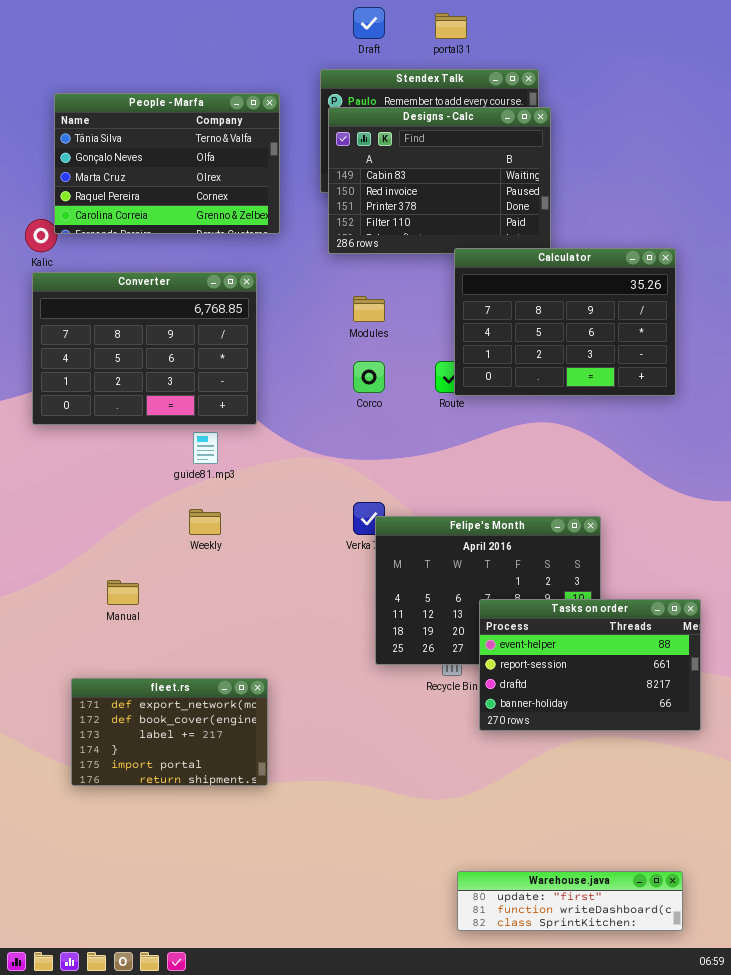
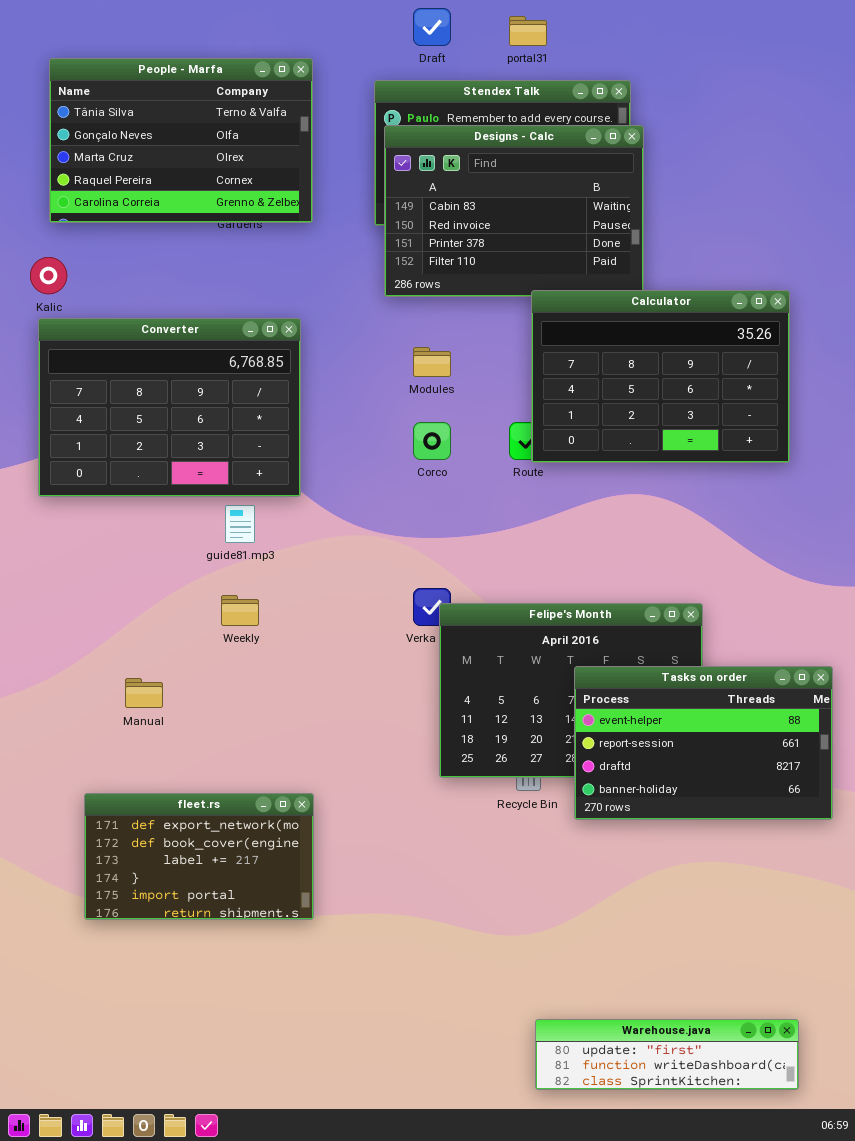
People - Marfa: [54,93,280,234] -> [49,58,313,223], moved
Tasks on order: [479,599,701,731] -> [574,666,833,820], moved

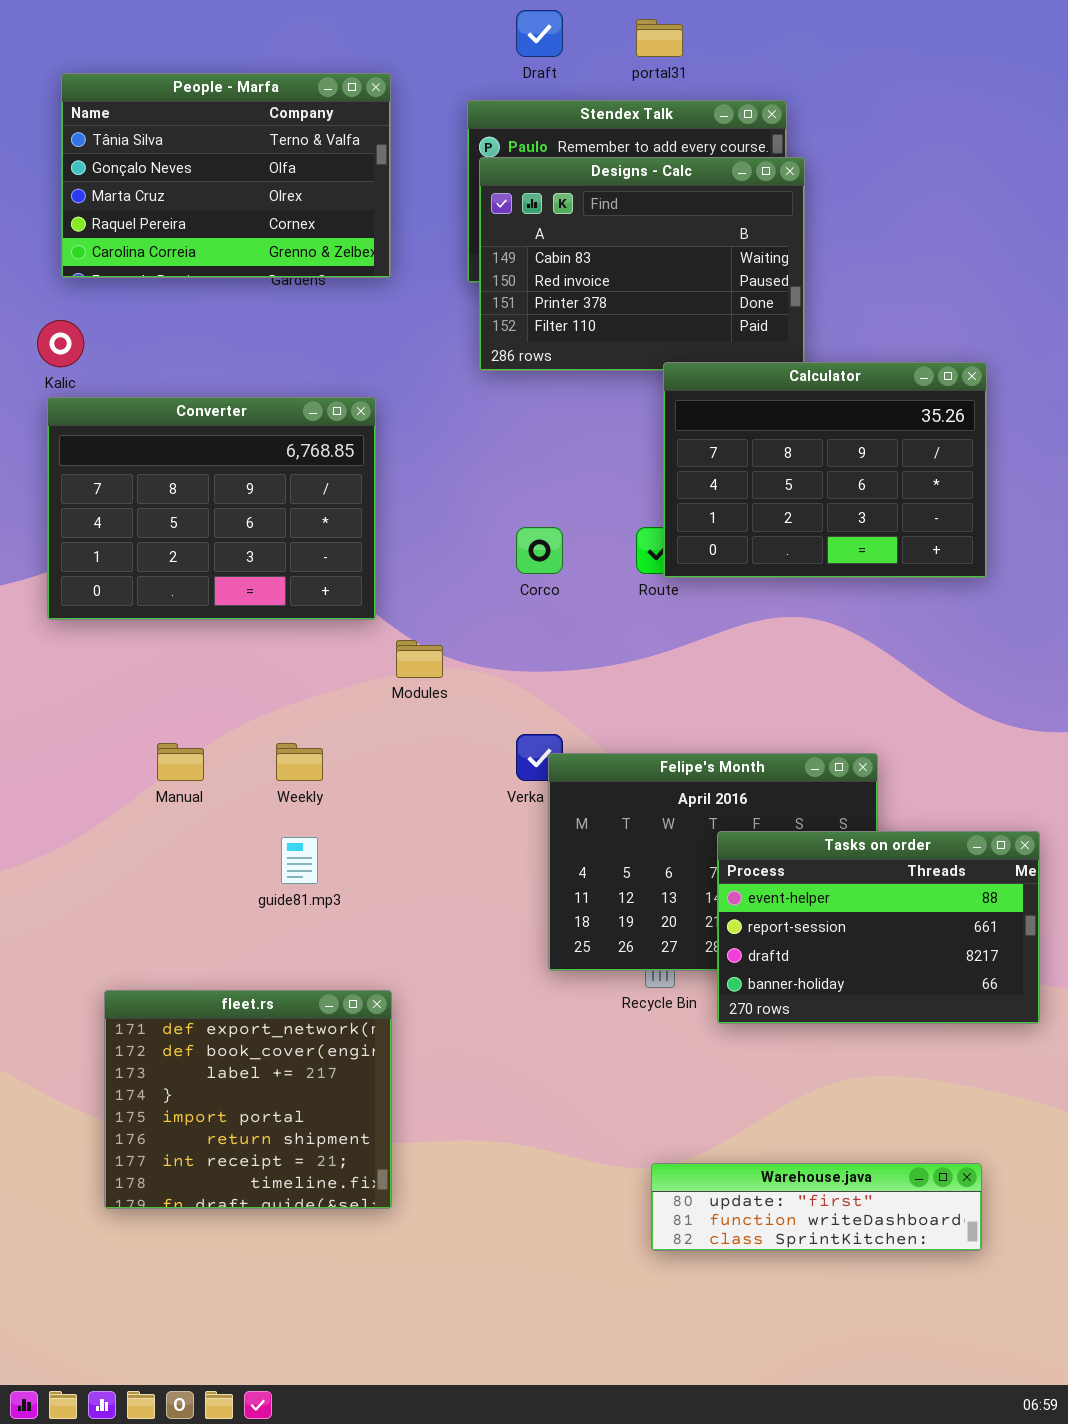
Modules: [413,347,451,377] -> [396,640,443,678], moved
guide81.mp3: [225,505,255,543] -> [281,837,318,884], moved
Manual: [125,678,163,708] -> [157,743,204,781], moved
fleet.rs: [84,793,314,920] -> [104,990,392,1209], resized
Warehouse.java: [535,1019,799,1090] -> [651,1163,982,1251], moved

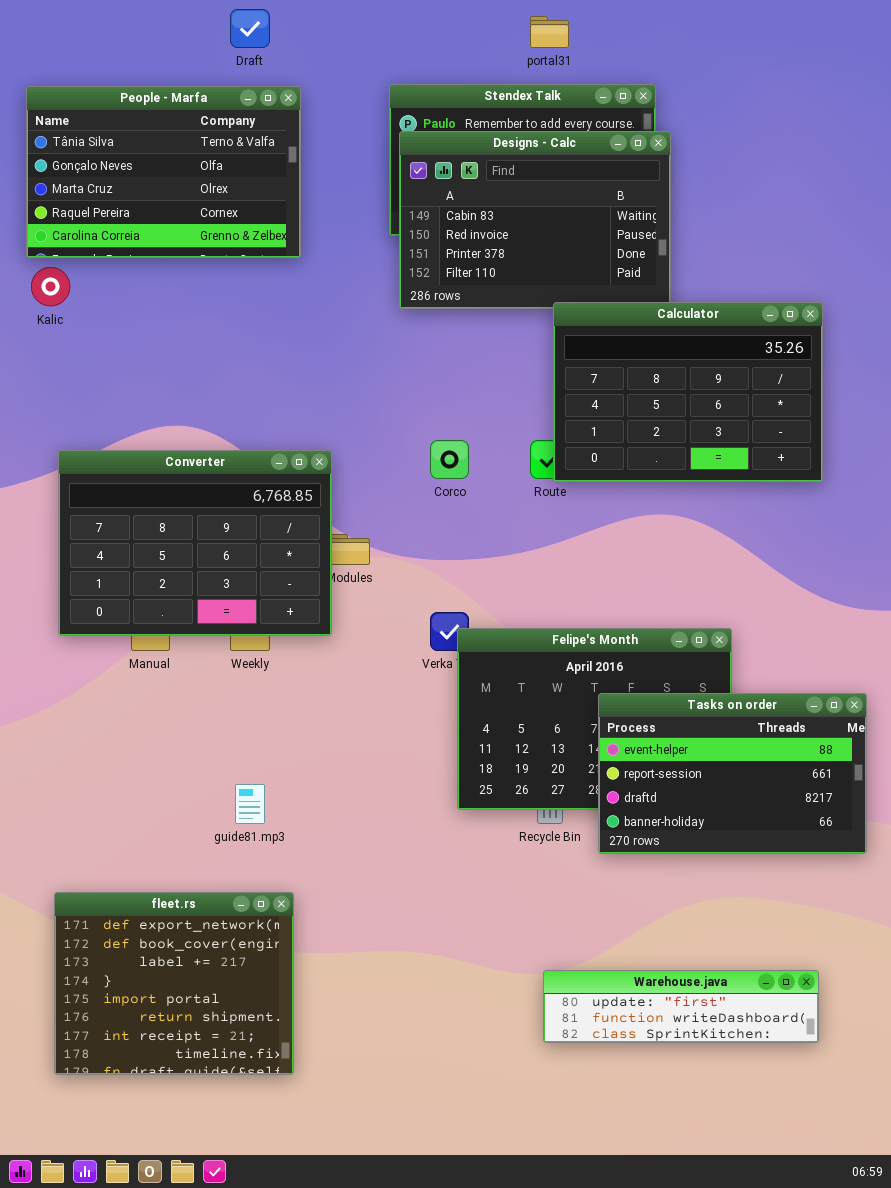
Draft: [516,10,563,57] -> [230,9,270,48], moved
People - Marfa: [61,73,391,278] -> [26,86,301,258], moved
Converter: [47,397,376,620] -> [58,450,332,636], moved
guide81.mp3: [281,837,318,884] -> [235,784,265,824], moved
fleet.rs: [104,990,392,1209] -> [54,892,294,1075], moved

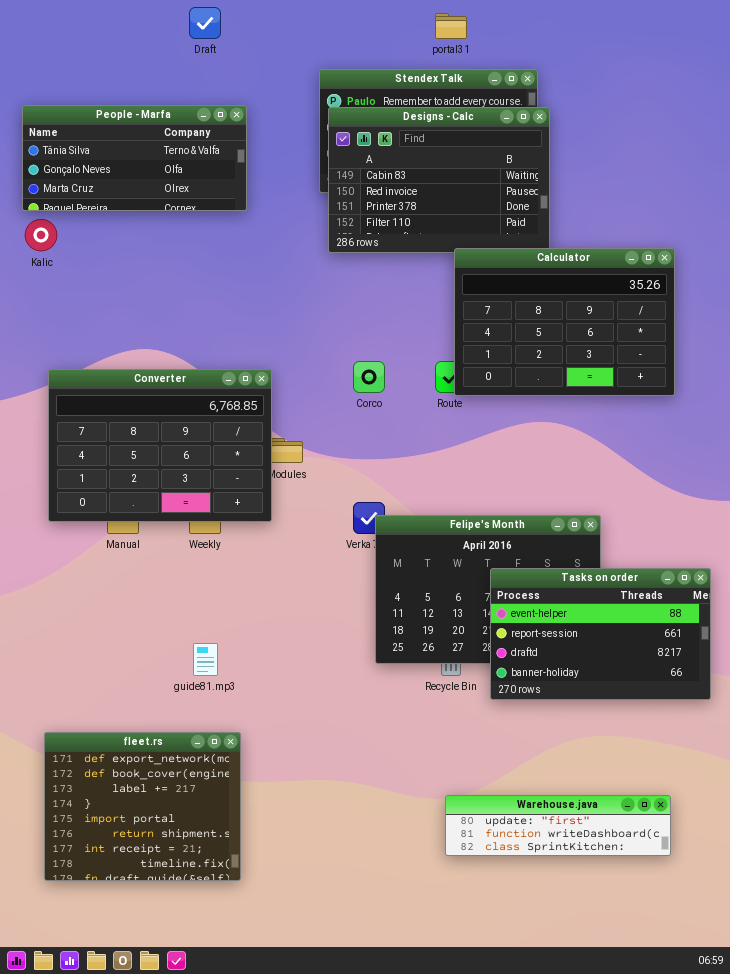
People - Marfa: [26,86,301,258] -> [22,105,247,211], resized

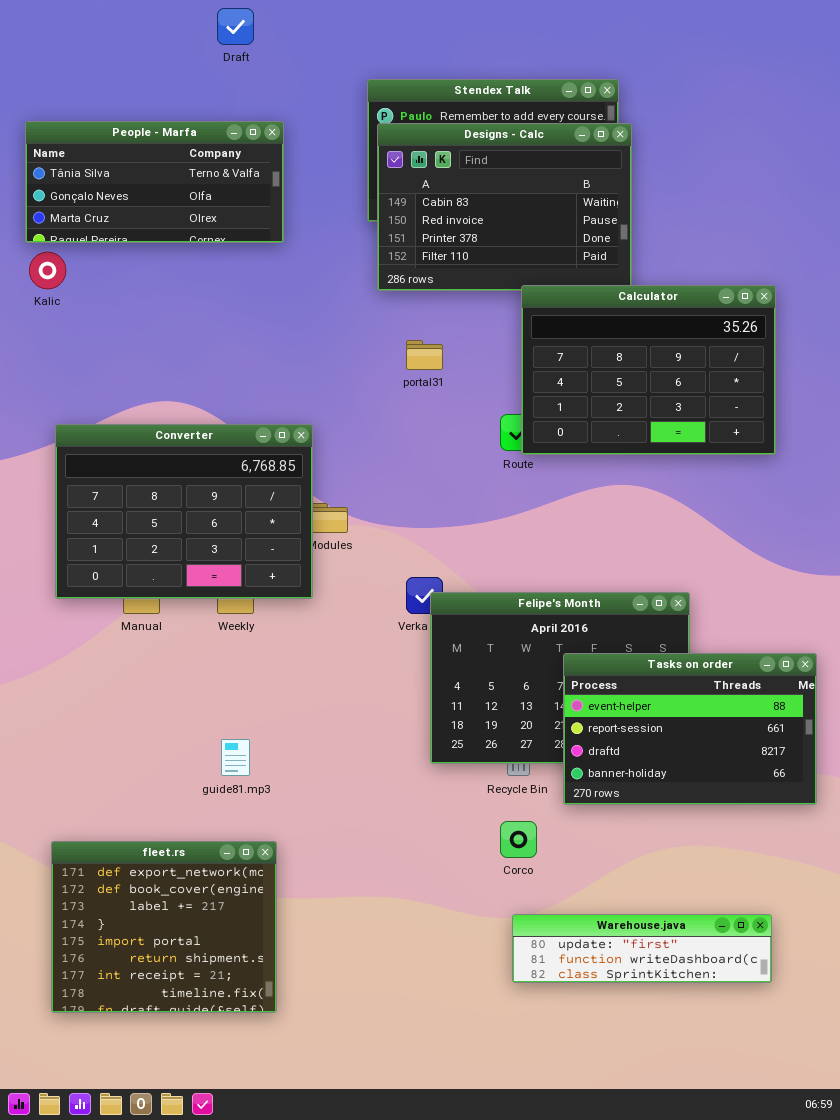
portal31: [435,13,467,39] -> [406,340,443,370], moved
Corco: [353,361,385,393] -> [500,821,537,858], moved

